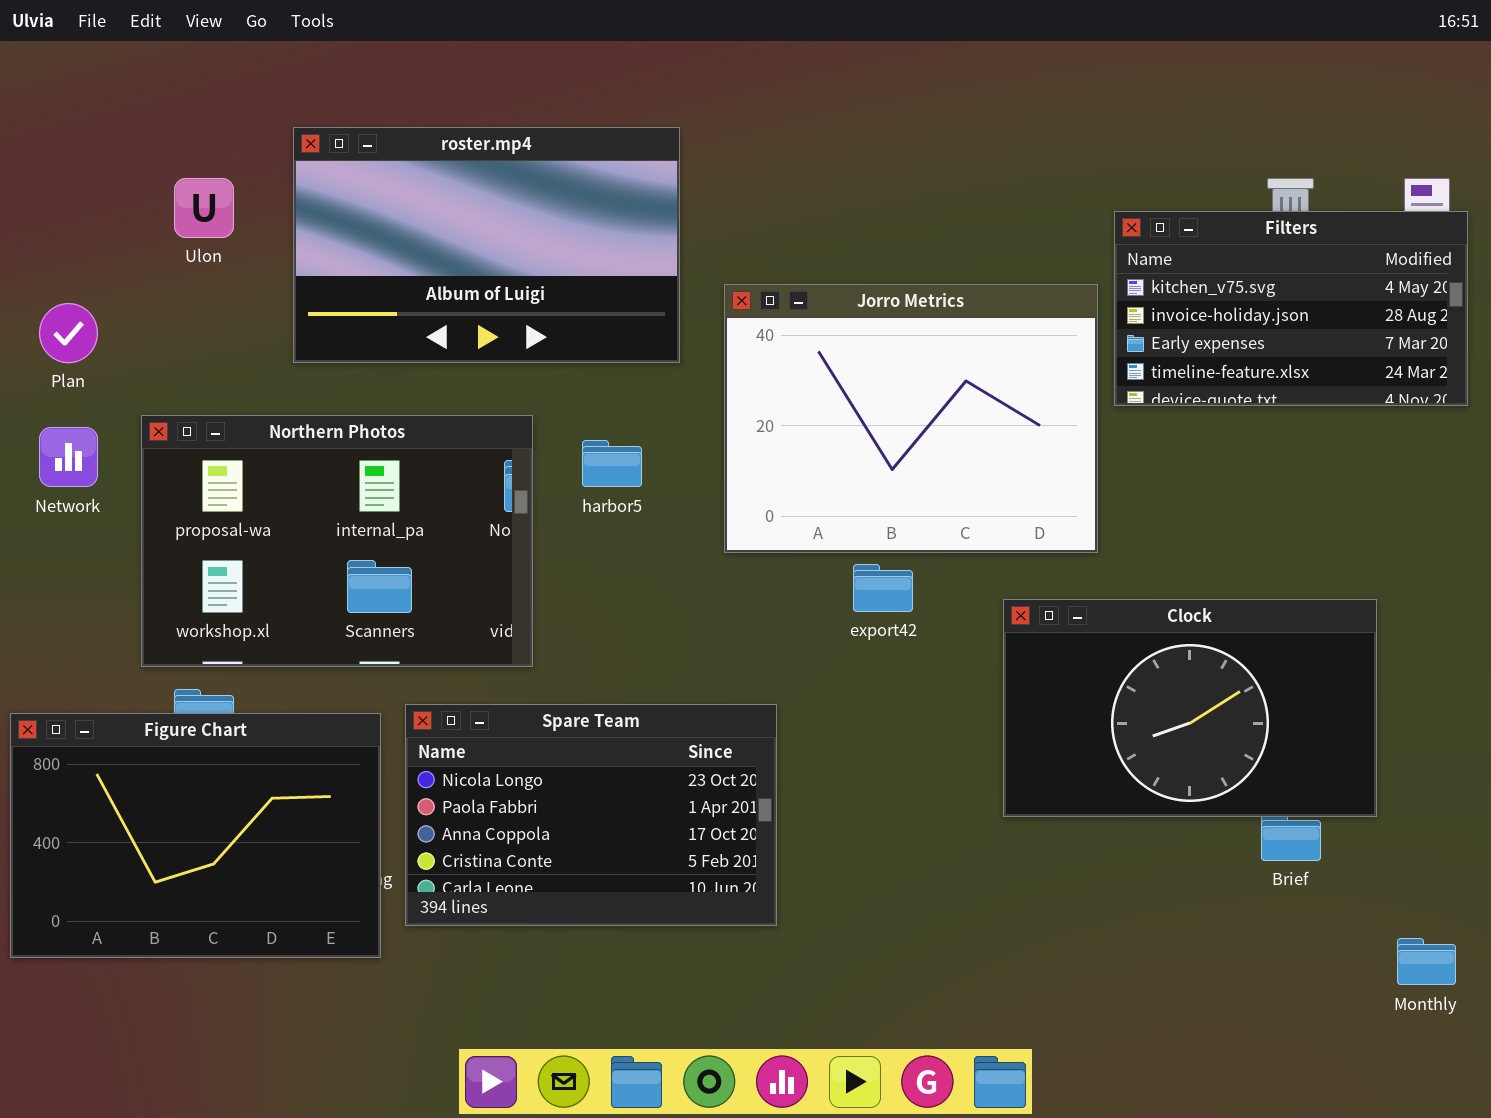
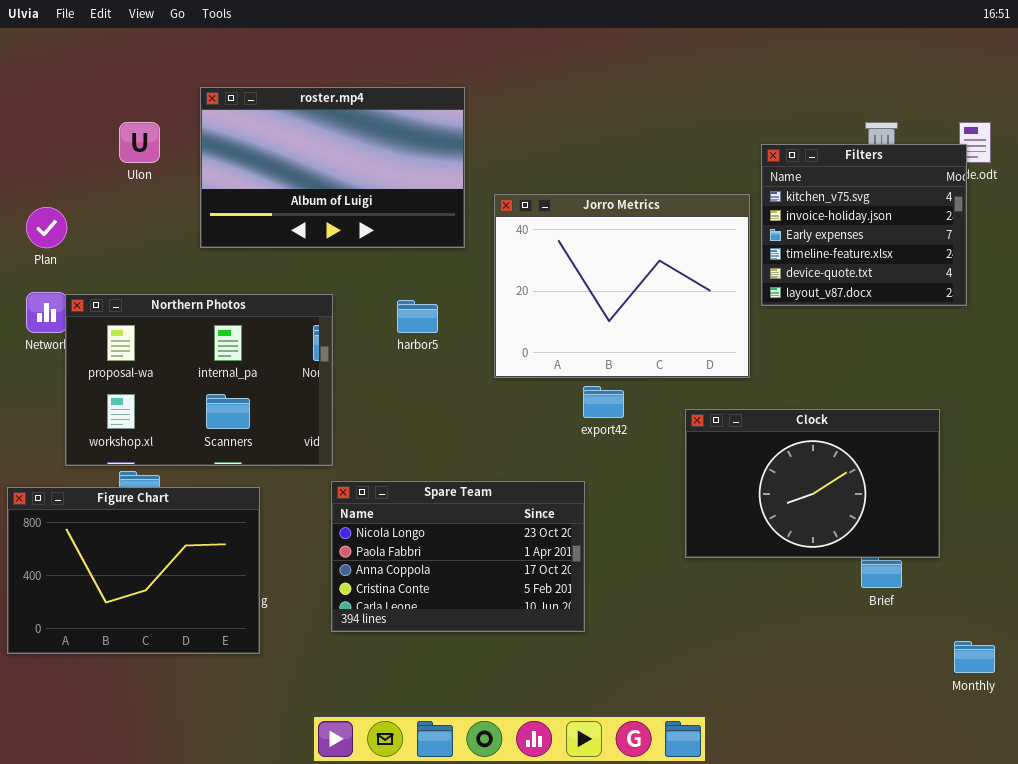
Filters: [1114,211,1468,406] -> [761,144,967,306], resized
Northern Photos: [141,415,533,667] -> [65,294,333,466], moved
Spare Team: [405,704,777,926] -> [331,481,585,632], moved

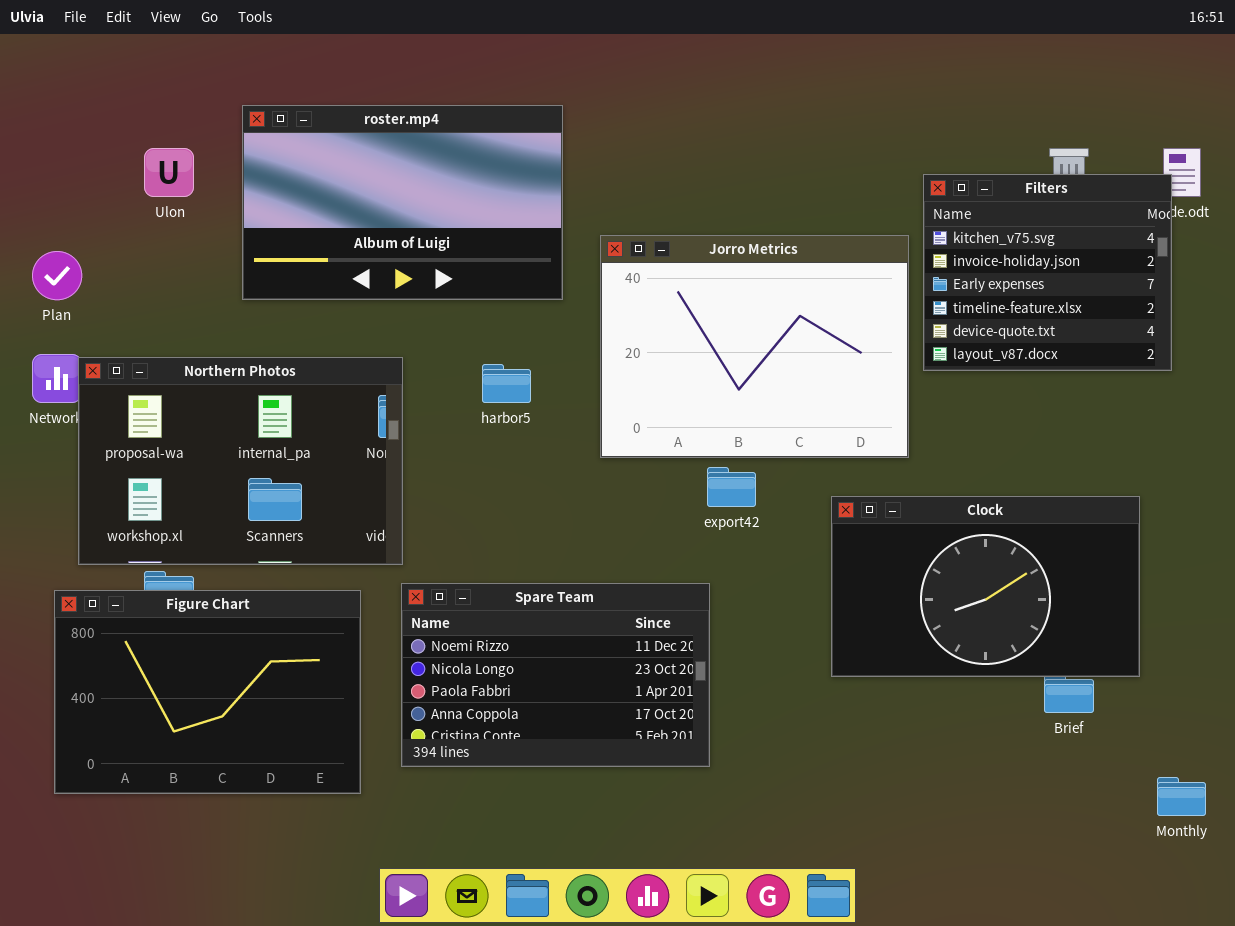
Spare Team: [331,481,585,632] -> [401,583,710,767], scrolled up 1 row
Figure Chart: [7,487,260,654] -> [54,590,361,794], moved

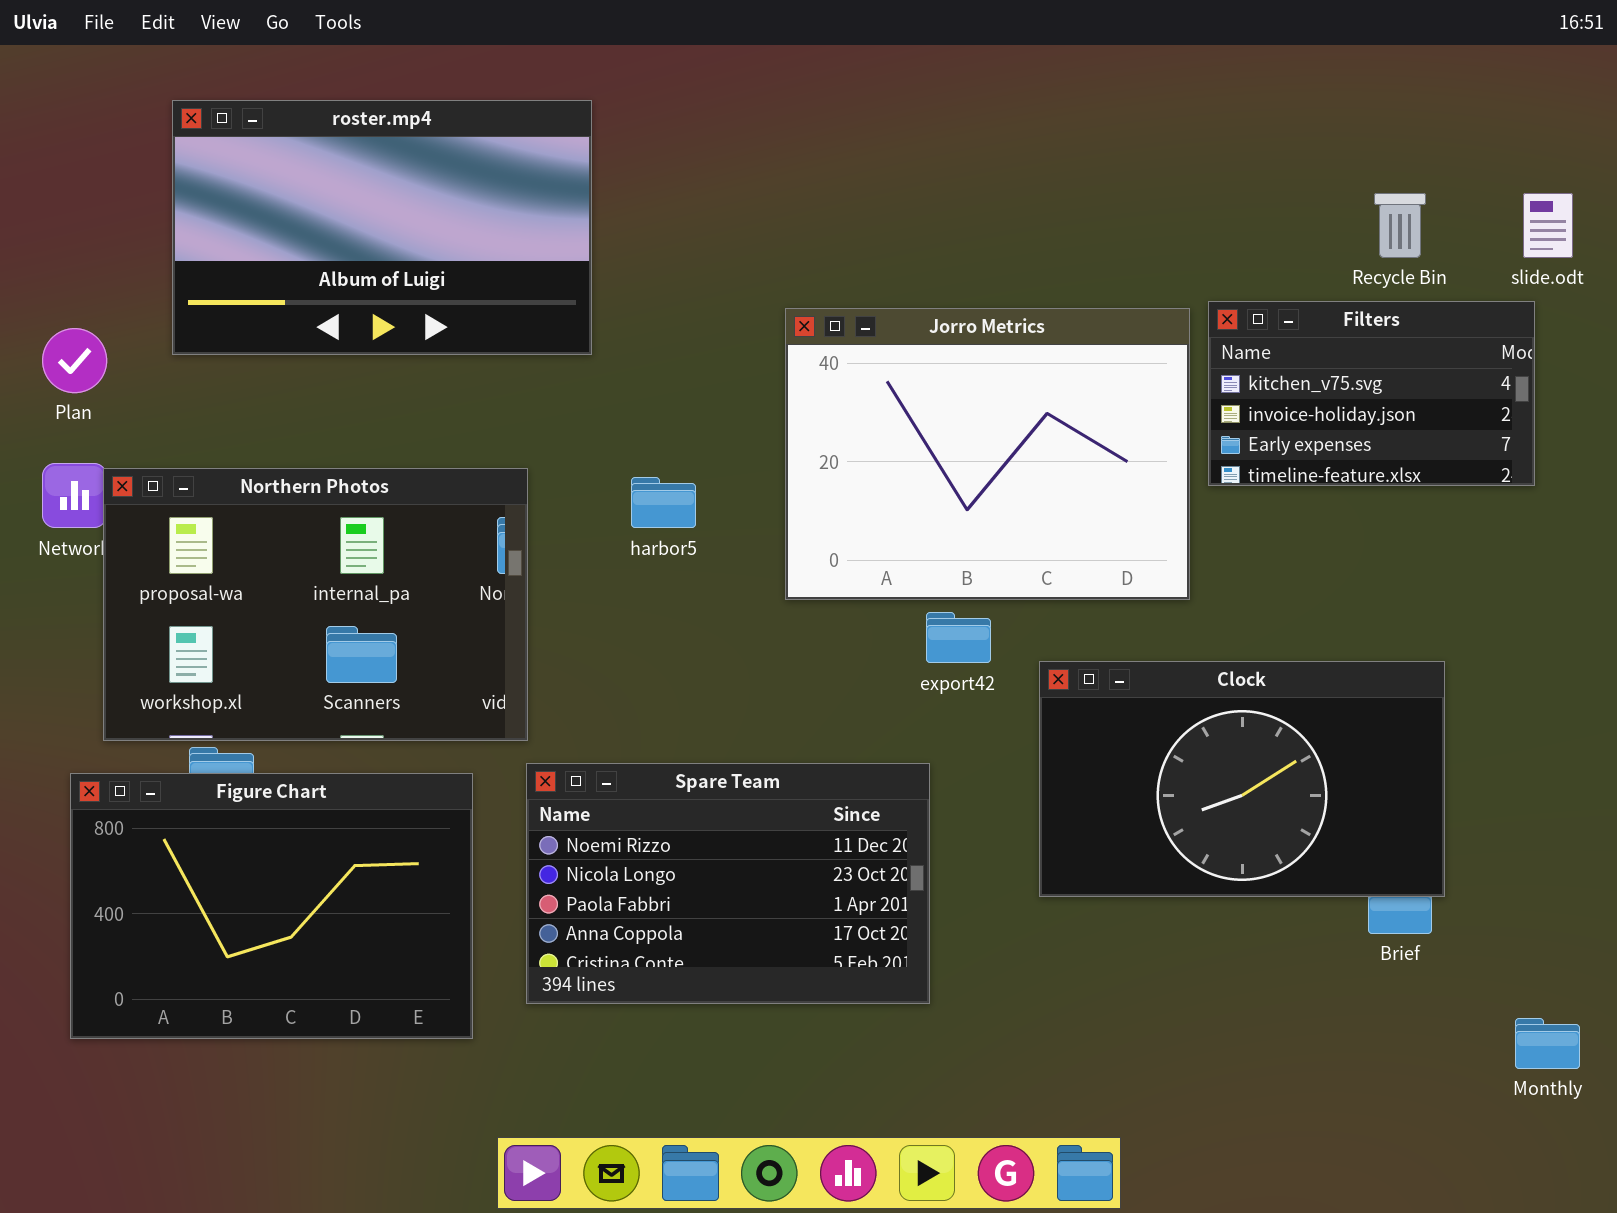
roster.mp4: [242,105,563,300] -> [172,100,592,355], moved
Filters: [923,174,1172,371] -> [1208,301,1535,486], resized
Clock: [831,496,1140,677] -> [1039,661,1445,897], moved

